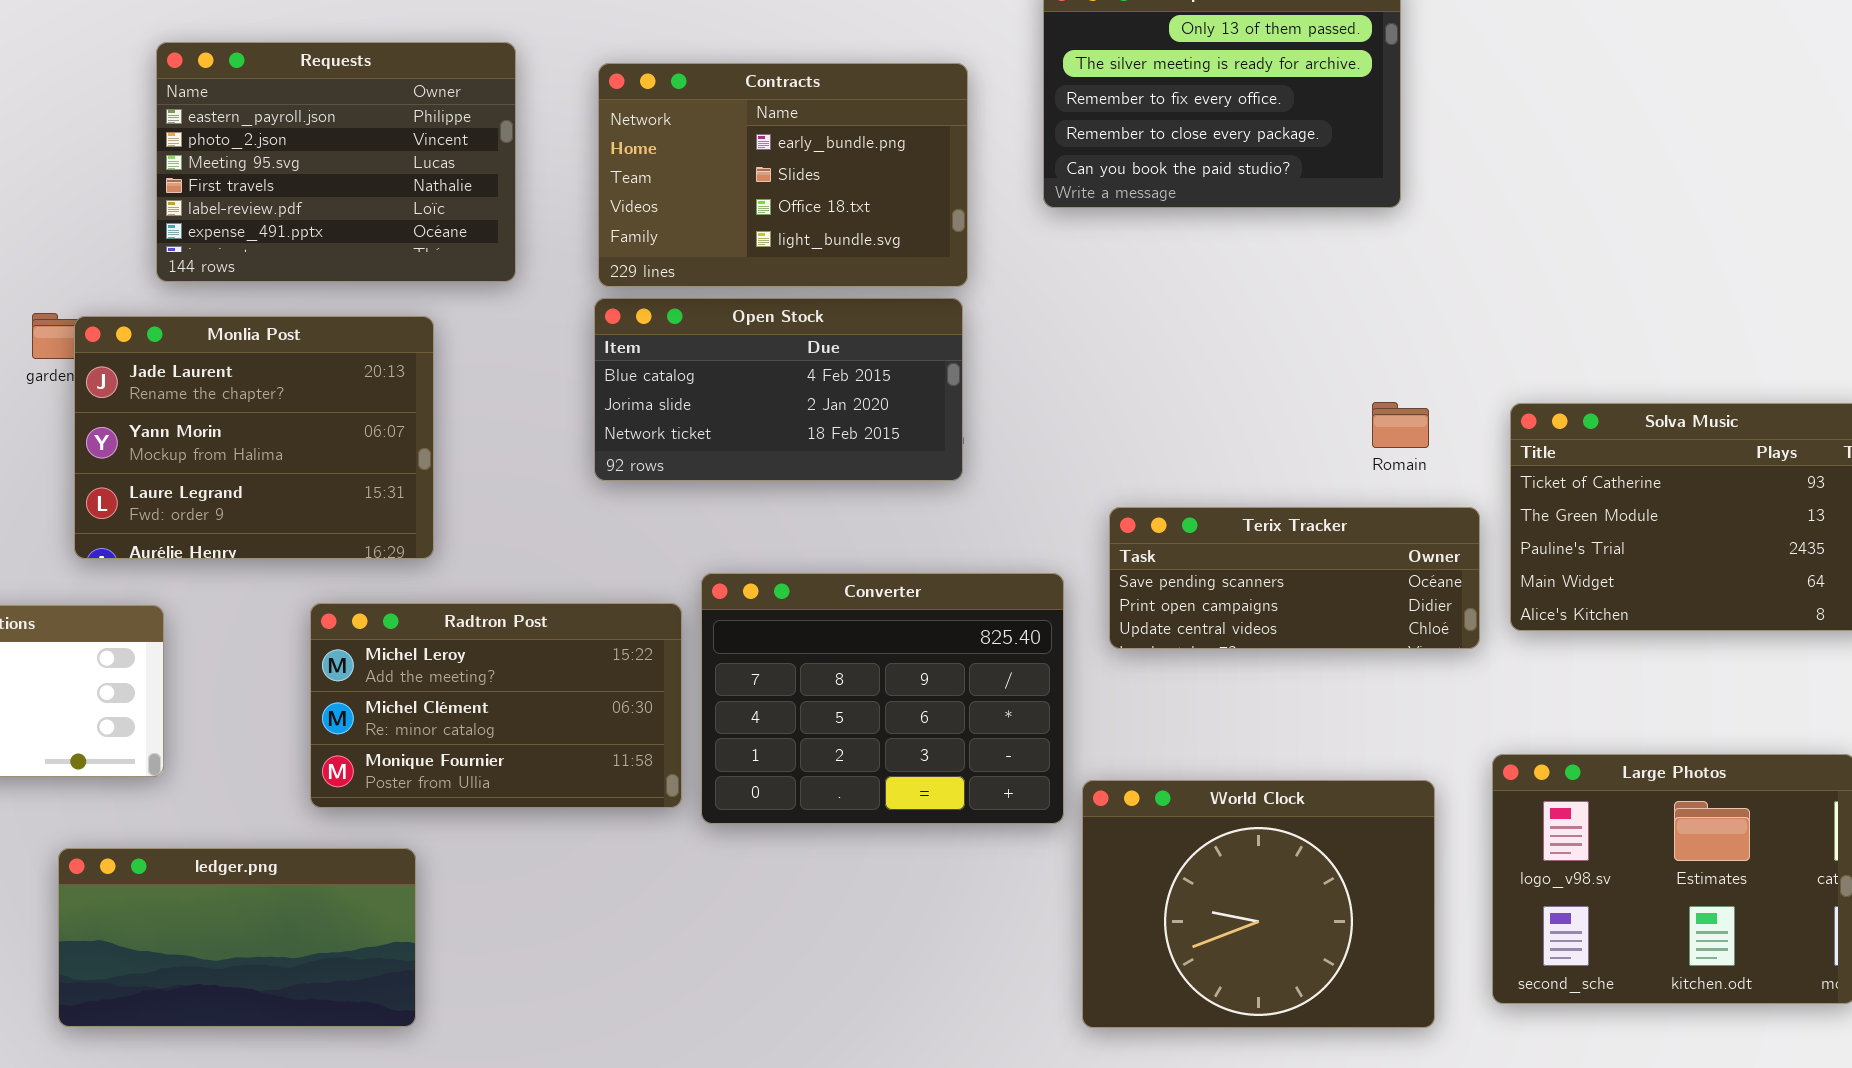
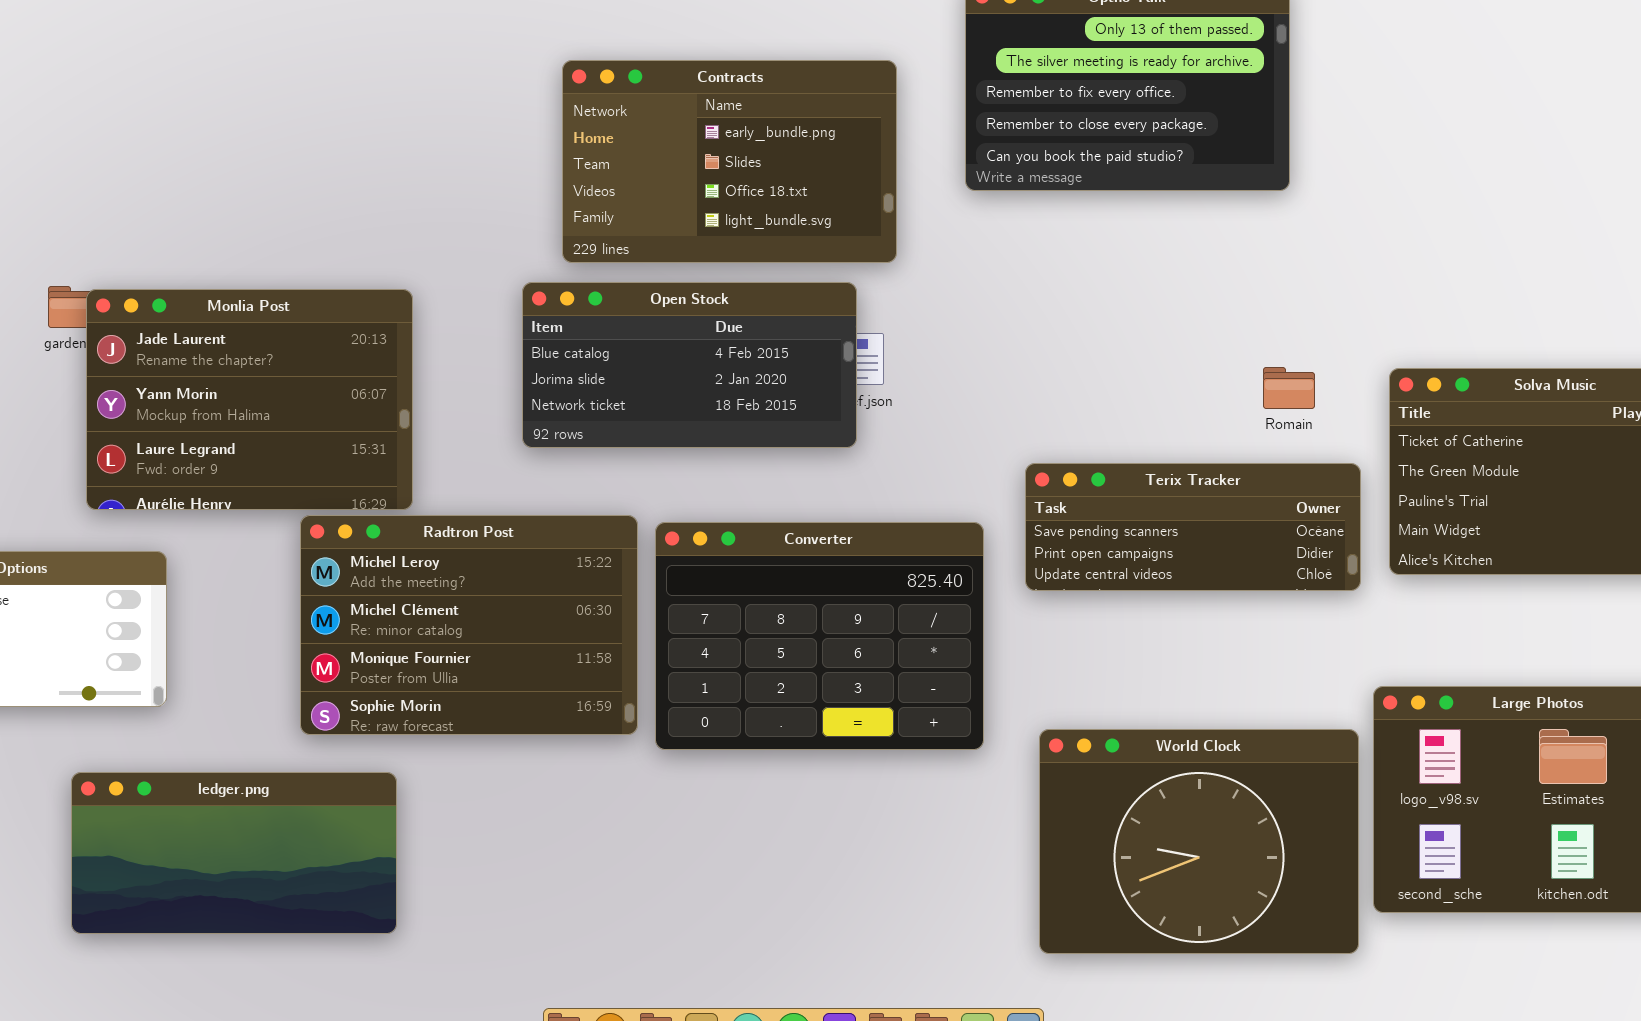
Requests: [156,42,516,282] -> none, closed
Open Stock: [594,298,963,481] -> [522,282,857,448], moved
Radtron Post: [310,603,682,808] -> [300,515,638,735], resized
World Clock: [1082,780,1435,1028] -> [1039,729,1359,954], moved

